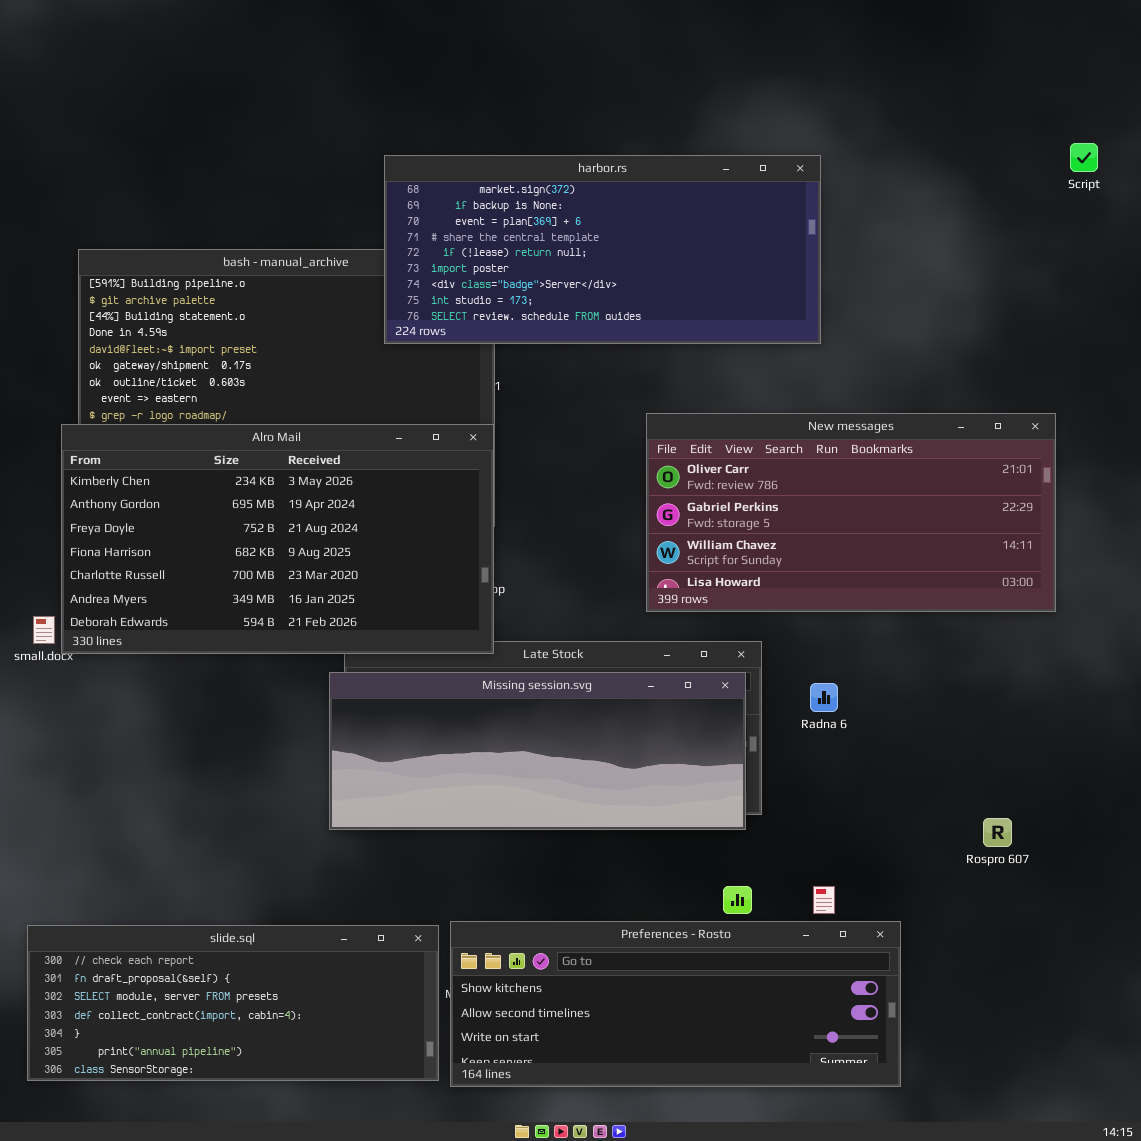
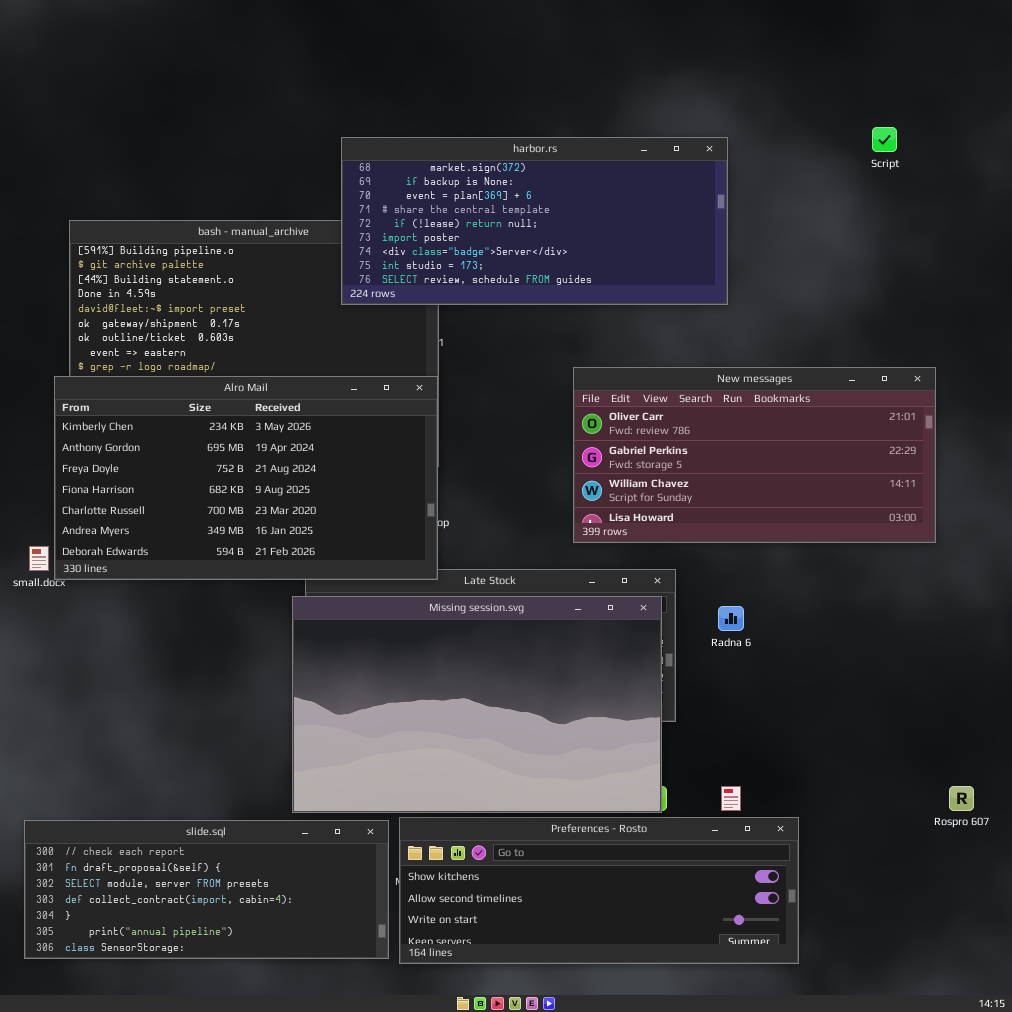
Script: [1070,143,1098,172] -> [872,127,897,152], moved
Missing session.svg: [329,672,746,830] -> [292,596,662,813], resized
Rospro 607: [983,818,1012,847] -> [949,786,974,811], moved

